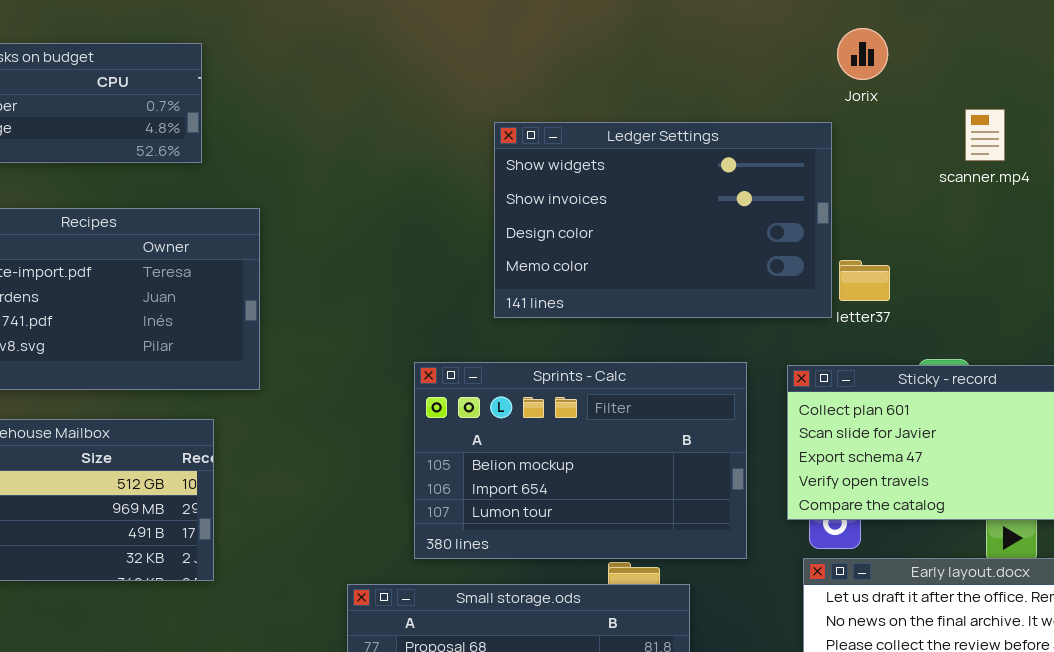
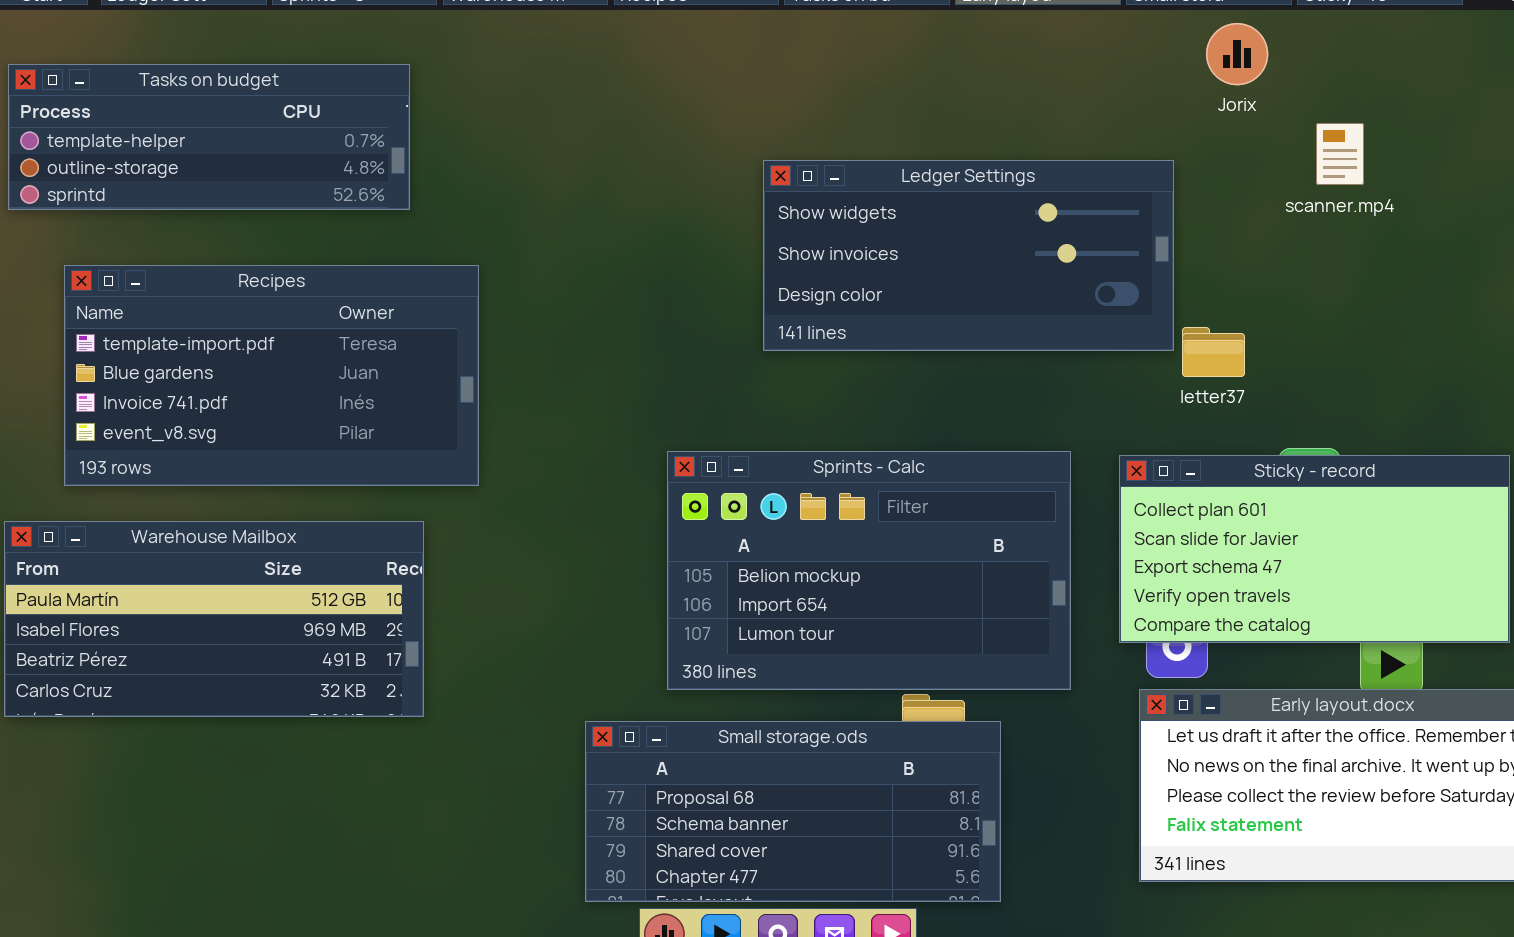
Jorix: [837,28,888,80] -> [1206,23,1268,85], moved
scanner.mp4: [965,109,1005,161] -> [1316,123,1364,185], moved
Ledger Settings: [494,122,832,318] -> [763,160,1174,351], resized

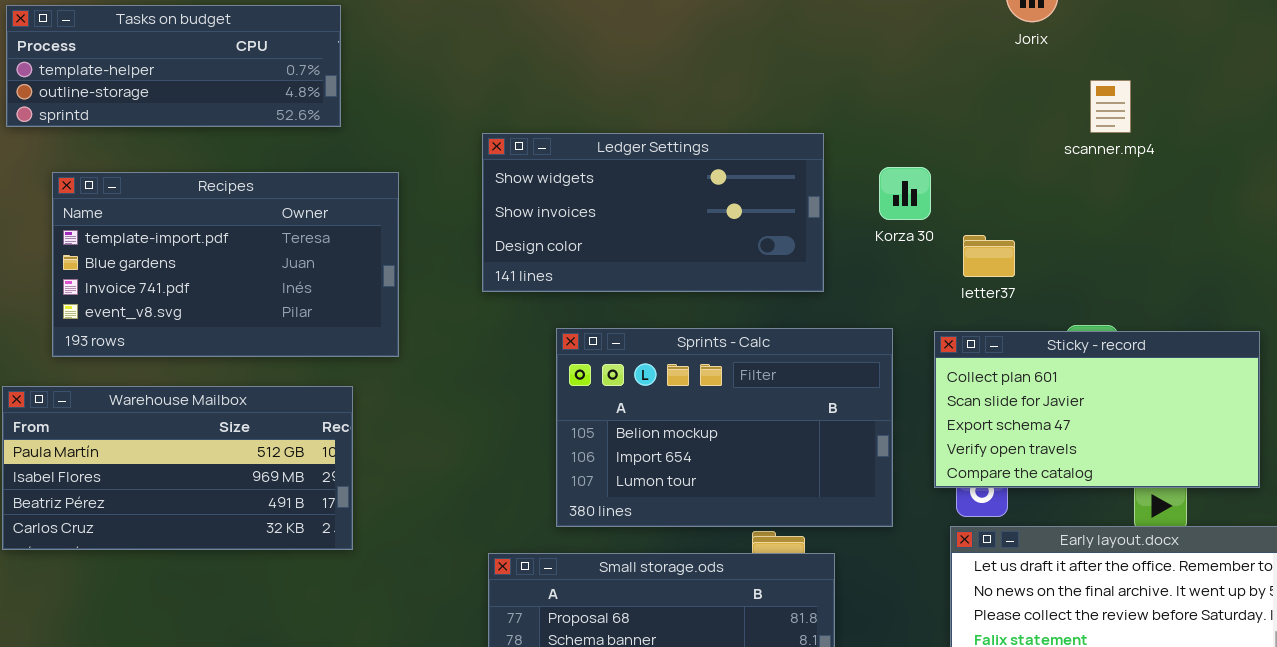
scanner.mp4: [1316,123,1364,185] -> [1090,80,1131,133], moved
Ledger Settings: [763,160,1174,351] -> [482,133,824,292], moved
letter37: [1182,327,1245,377] -> [963,235,1015,277], moved

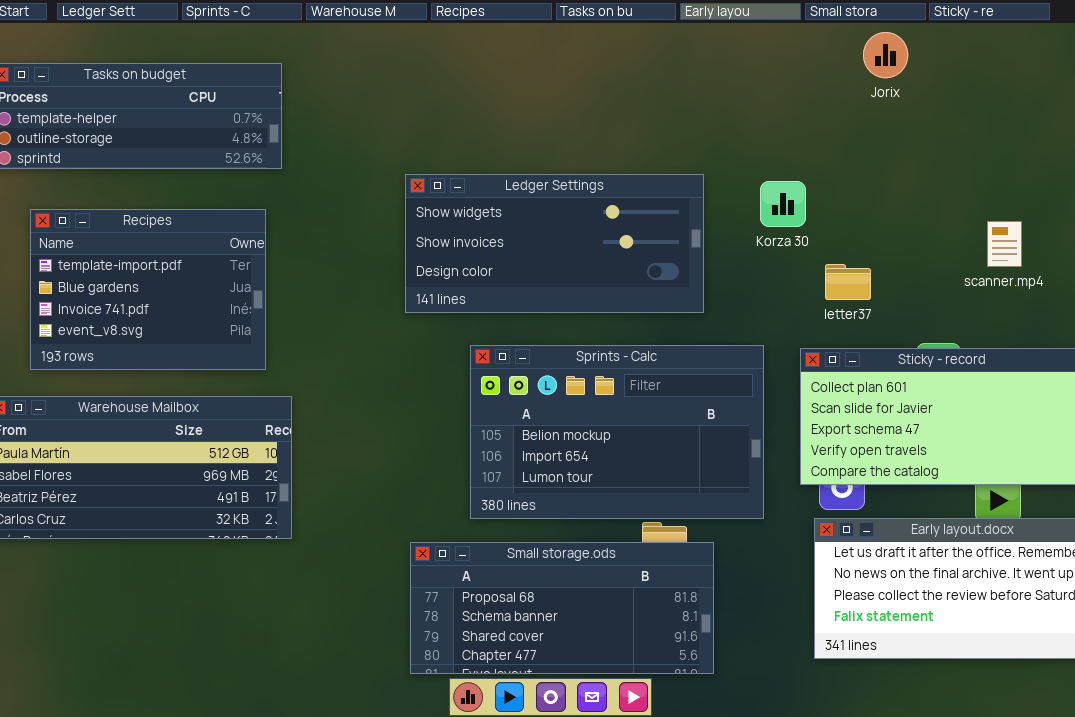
scanner.mp4: [1090,80,1131,133] -> [987,221,1022,267], moved
Korza 30: [879,167,931,220] -> [760,181,806,227], moved
Recipes: [52,172,399,357] -> [30,209,266,370], resized

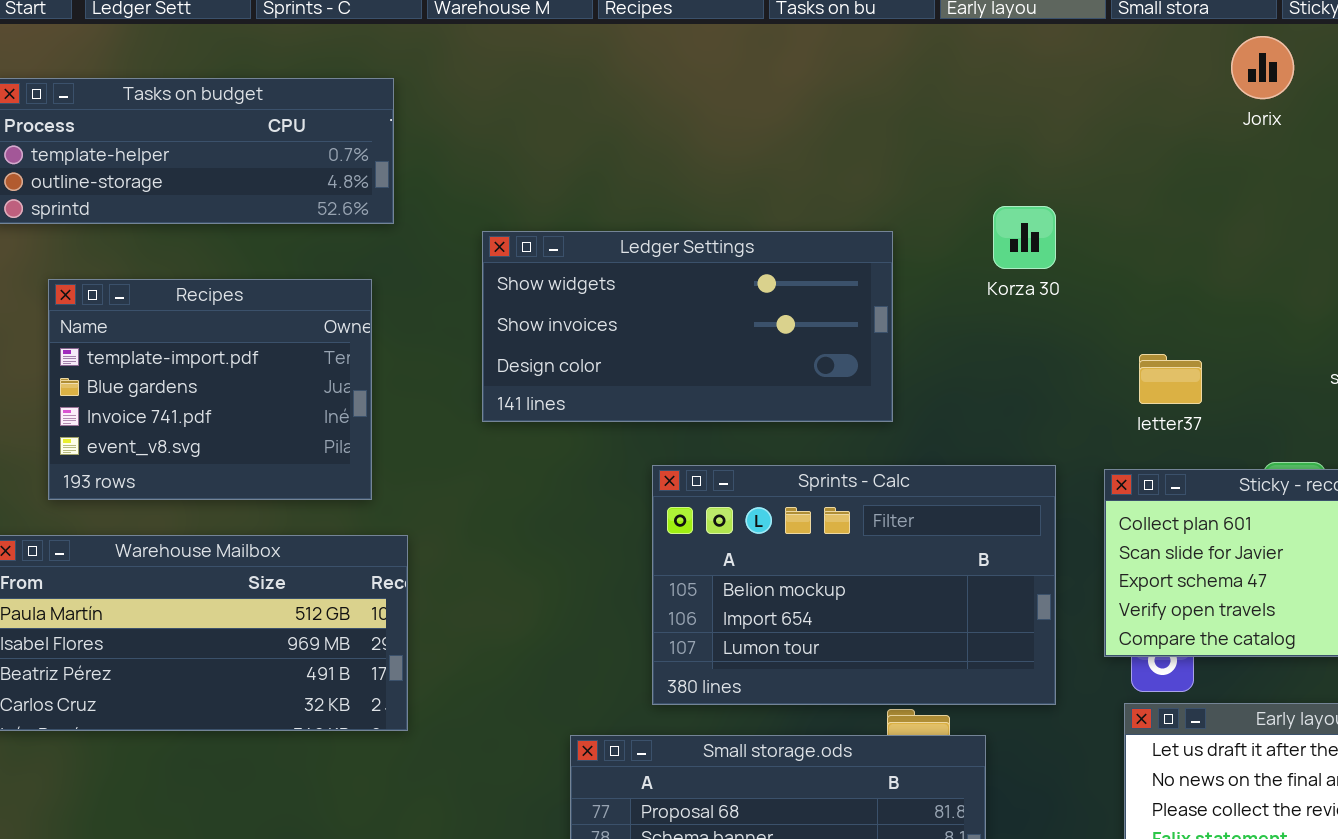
Jorix: [863,32,908,78] -> [1231,36,1294,99], moved
Ledger Settings: [405,174,704,313] -> [482,231,893,422], moved
Korza 30: [760,181,806,227] -> [993,206,1056,269], moved

